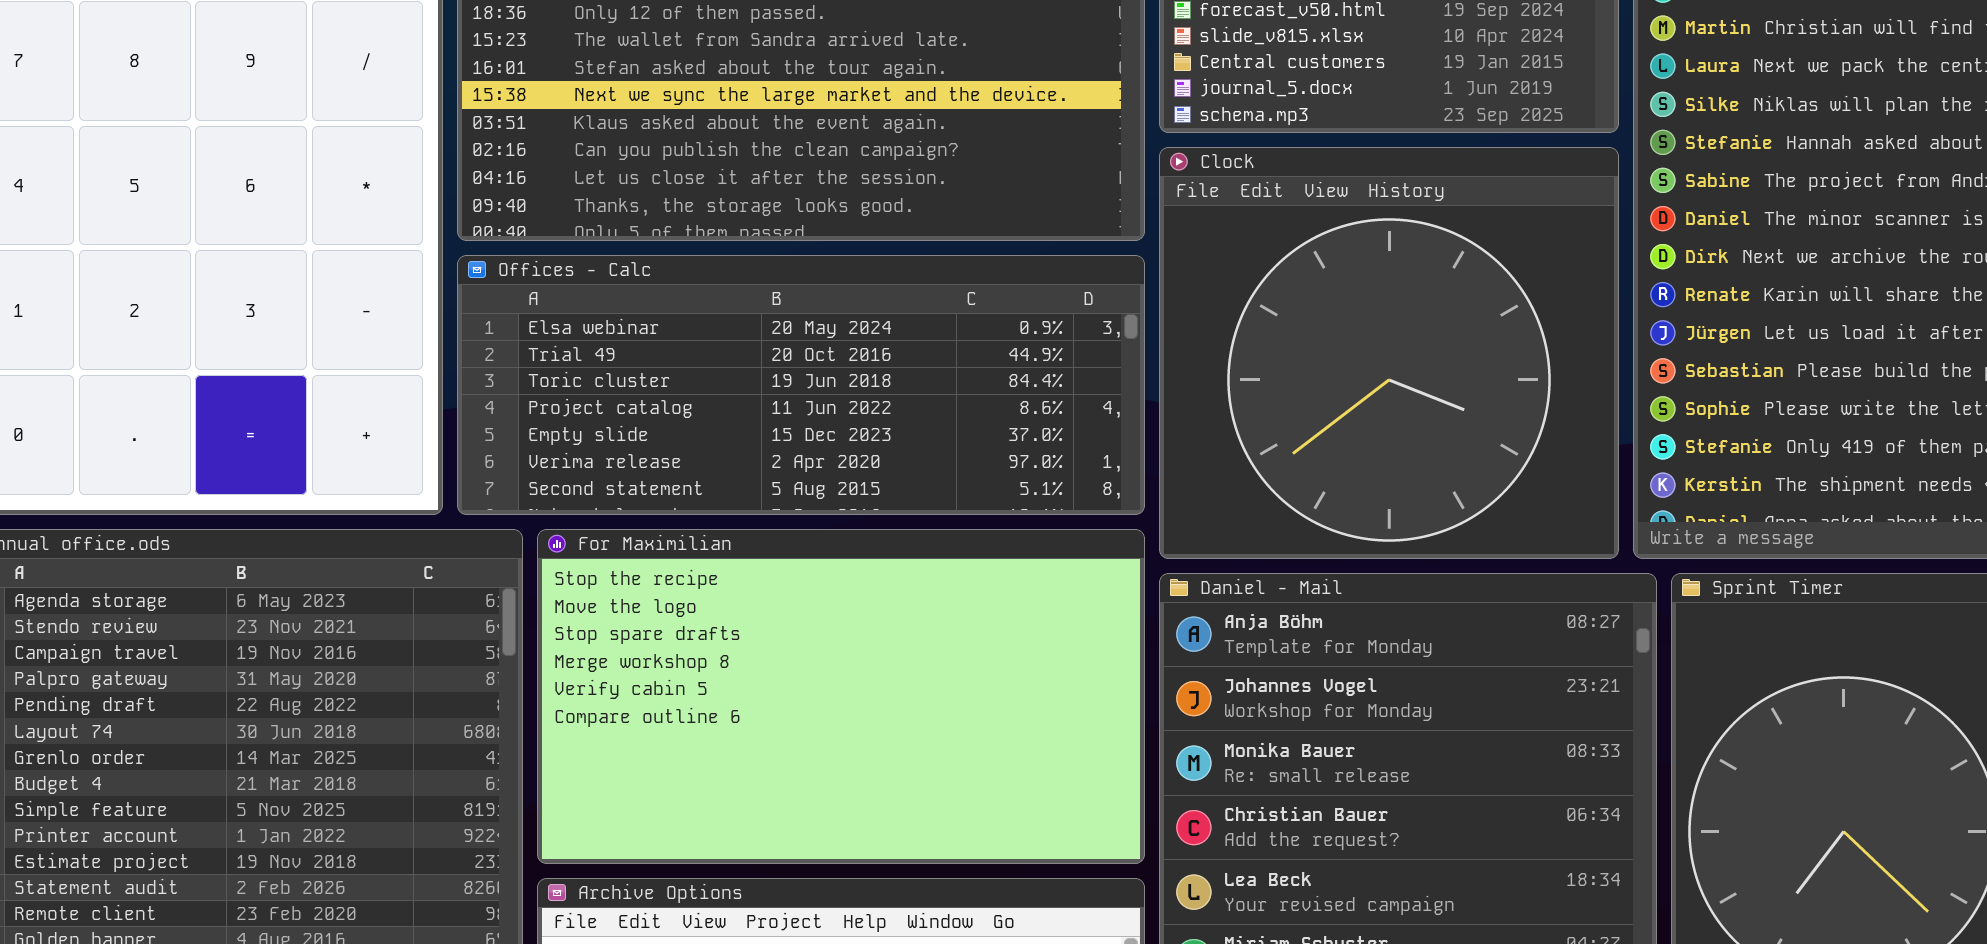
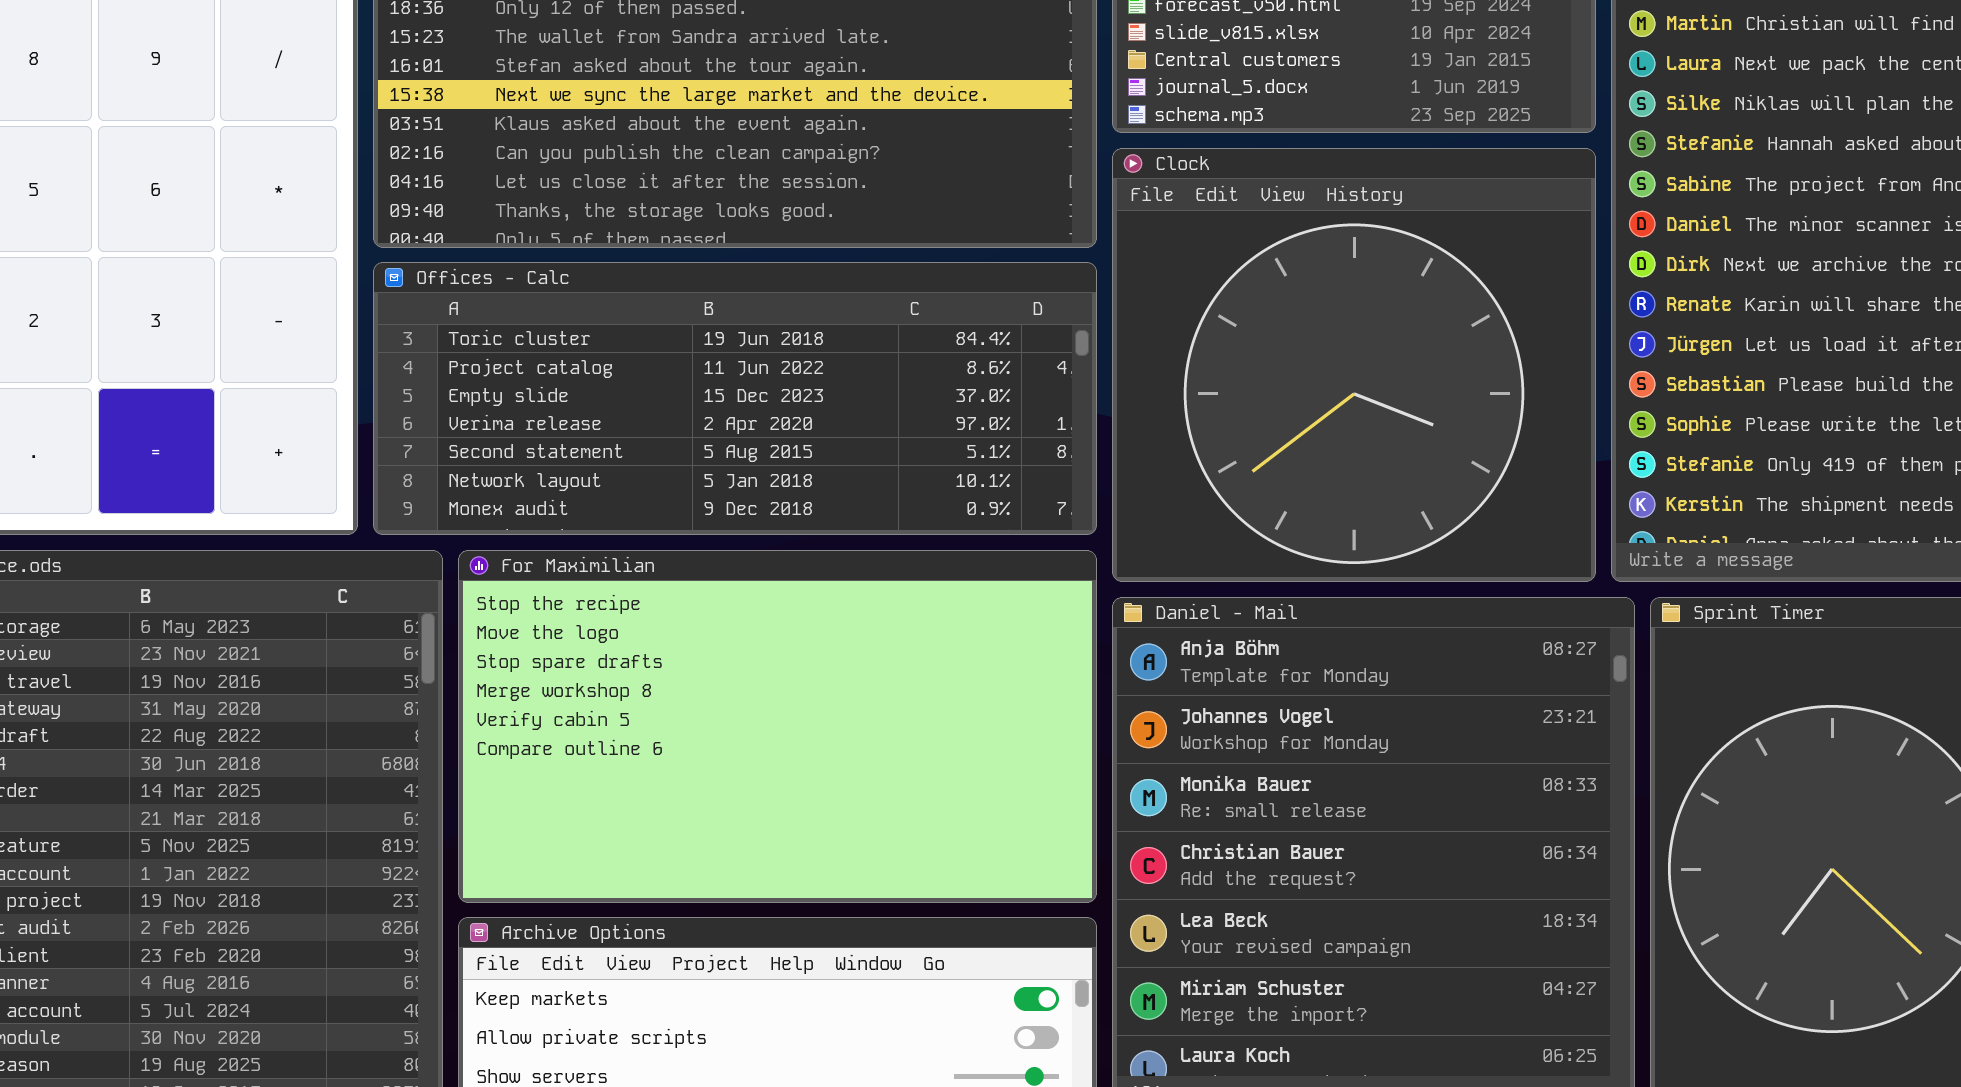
Offices - Calc: [457,255,1145,515] -> [373,262,1097,535], scrolled down 2 rows

